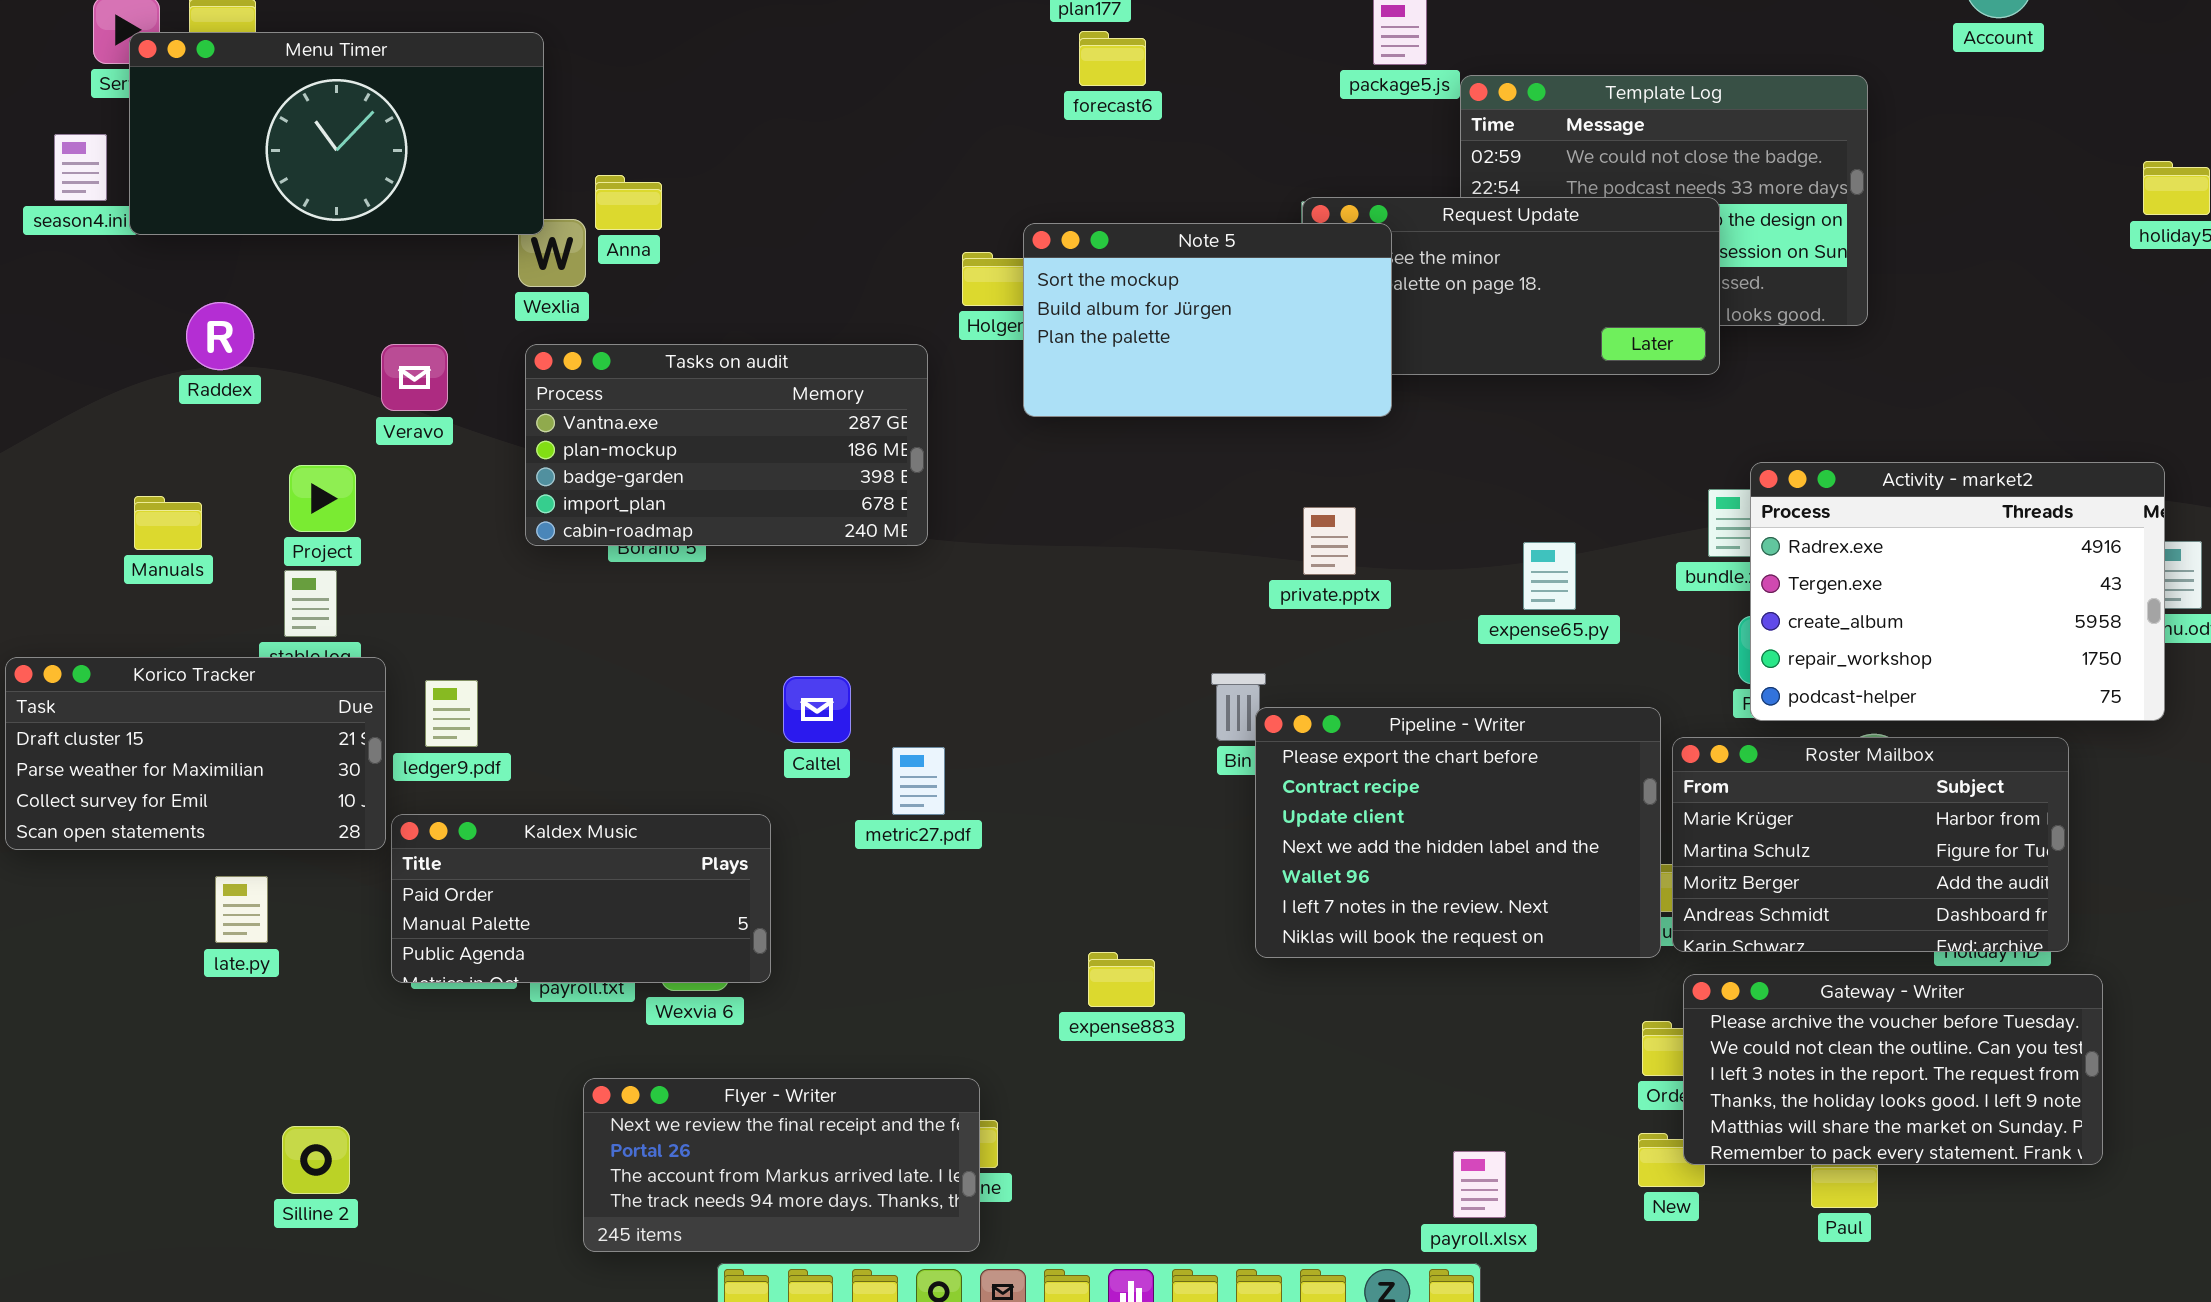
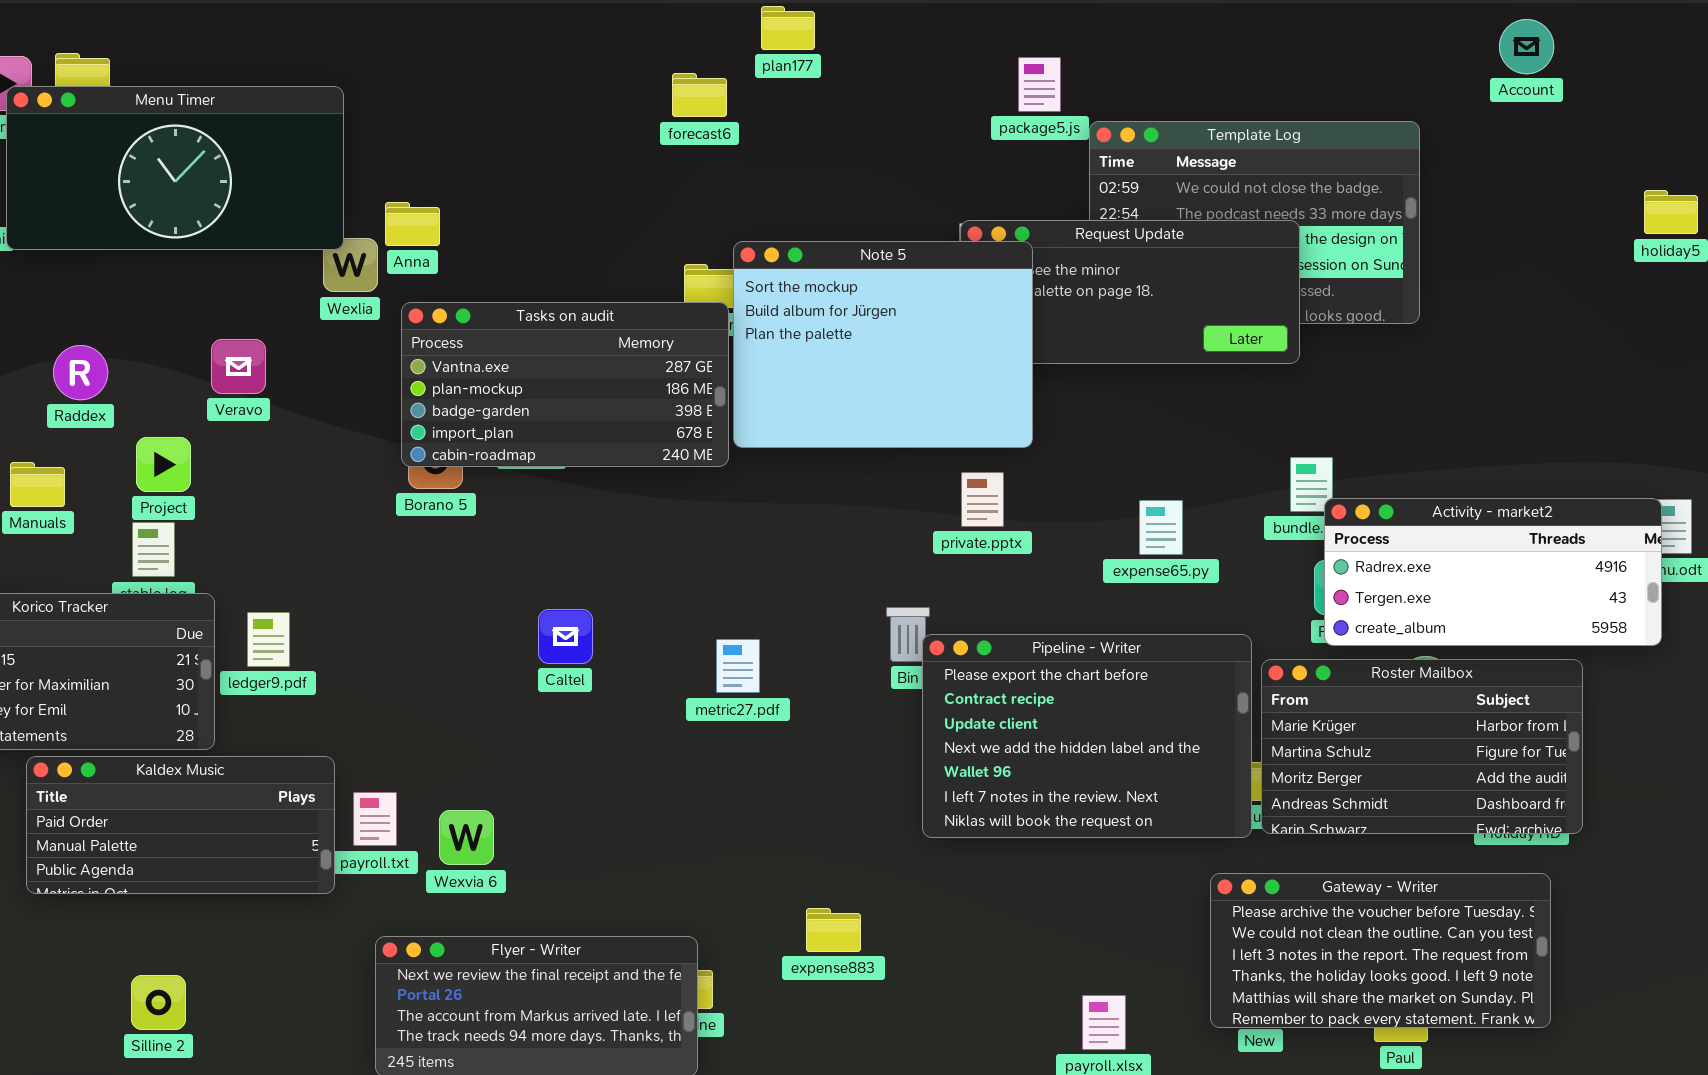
forecast6: [1079,31,1146,86] -> [672,73,727,117], moved
Note 5: [1023,223,1392,417] -> [733,241,1033,448], resized
Raddex: [186,302,254,370] -> [53,345,108,400], moved
Tasks on audit: [525,344,928,546] -> [401,302,729,467], moved
Activity - market2: [1750,462,2165,721] -> [1324,498,1662,646], resized
metric27.pdf: [892,747,945,815] -> [716,639,760,693], moved
Kaldex Music: [391,814,771,983] -> [26,756,335,894], moved
expense883: [1088,952,1155,1007] -> [806,908,861,952], moved
Gateway - Writer: [1683,974,2103,1165] -> [1210,873,1551,1028], moved

